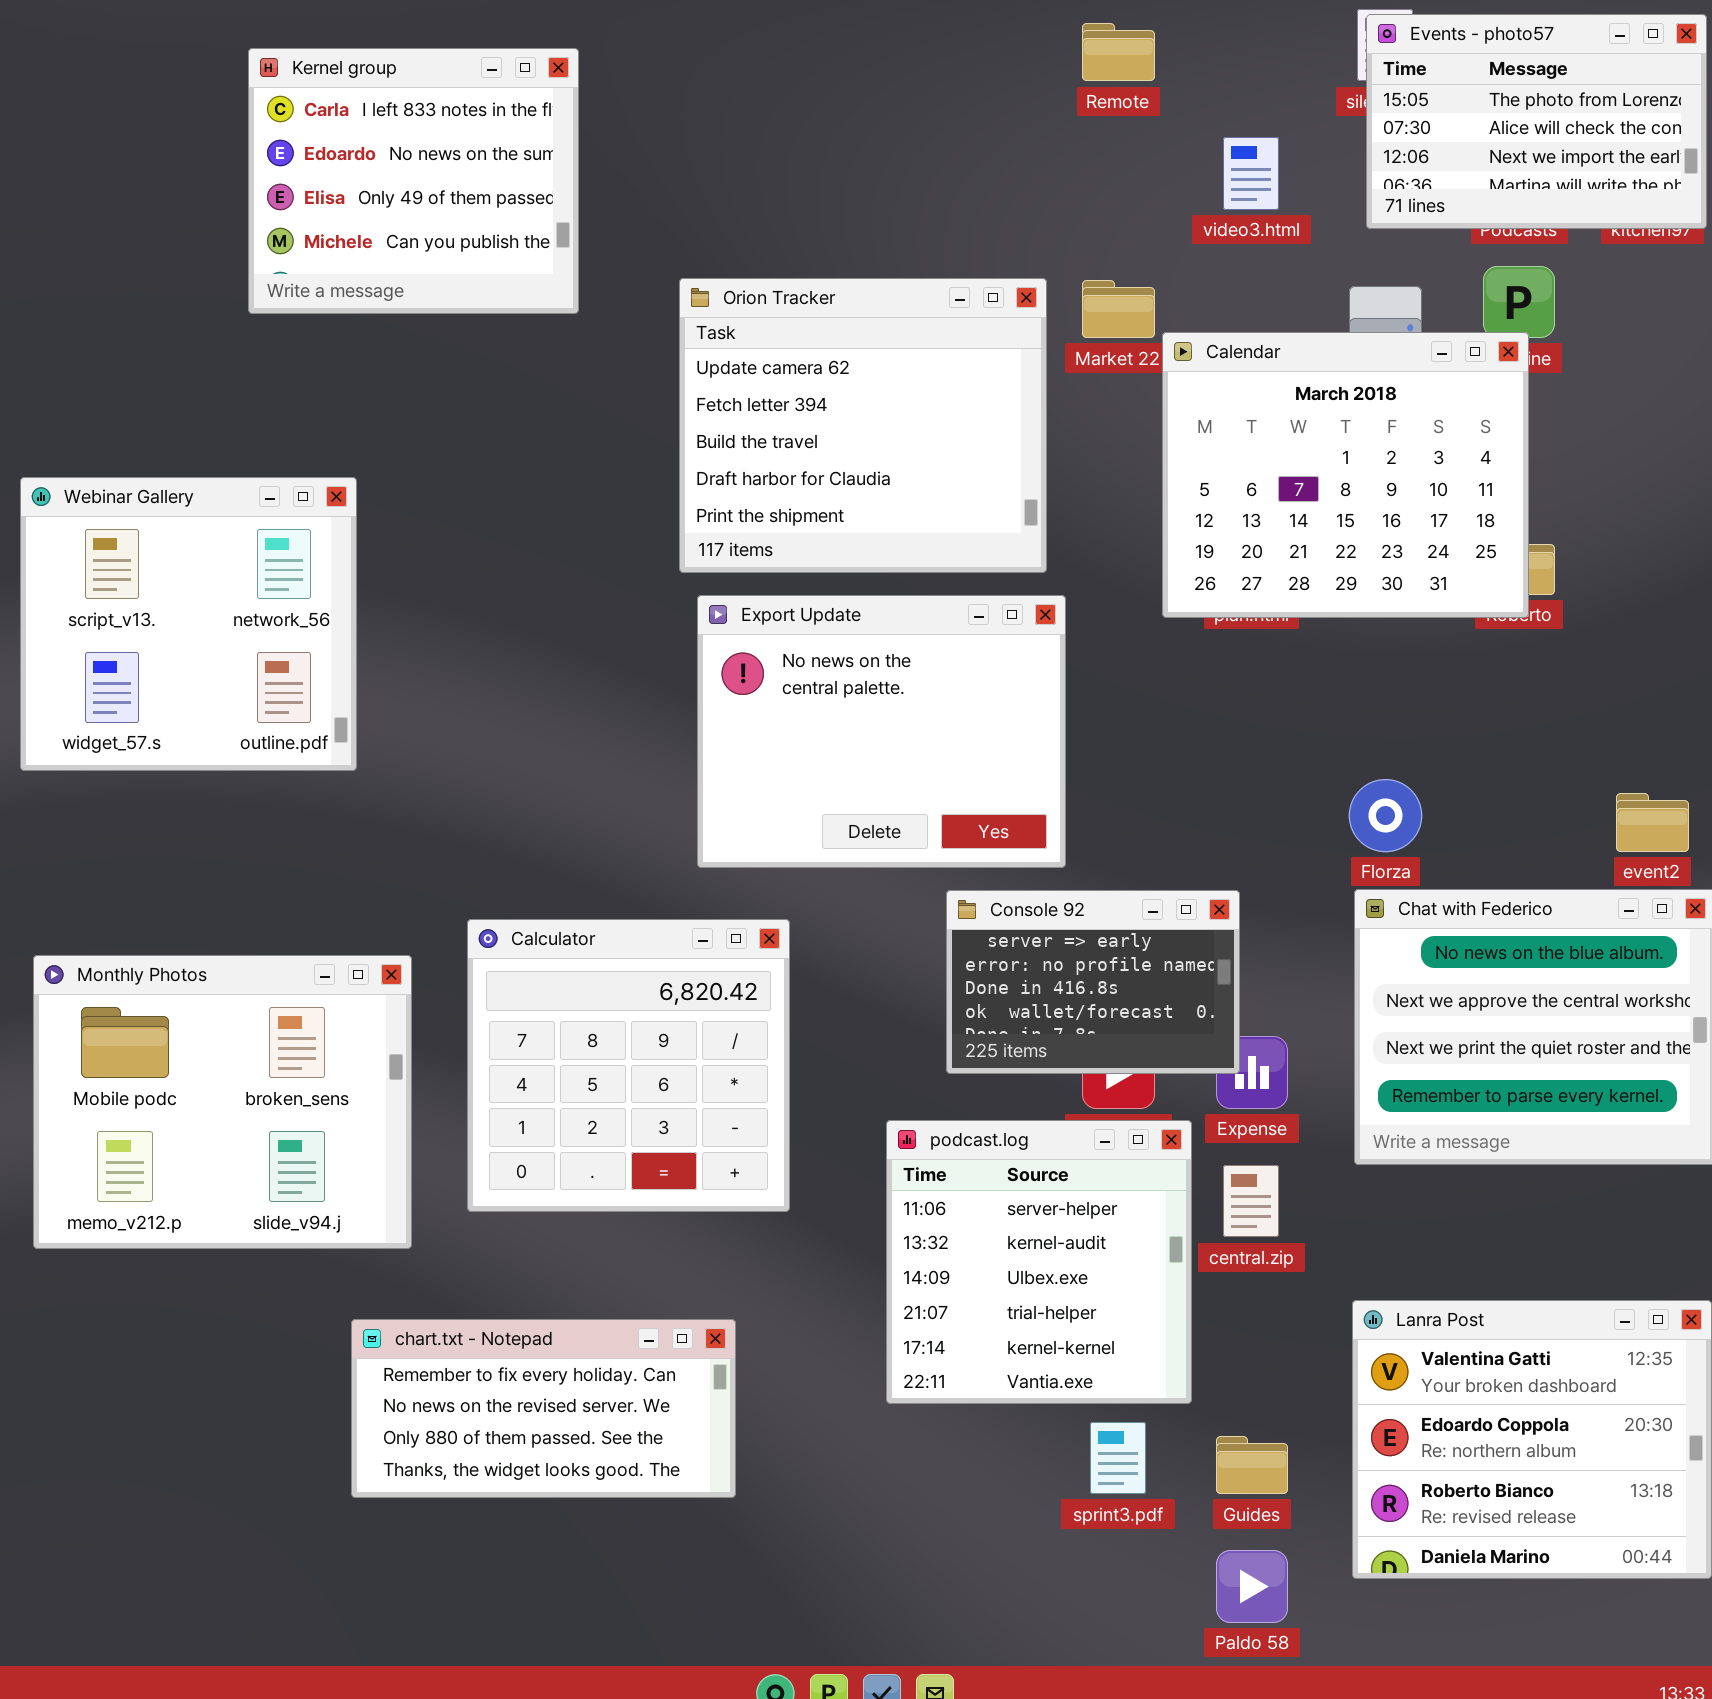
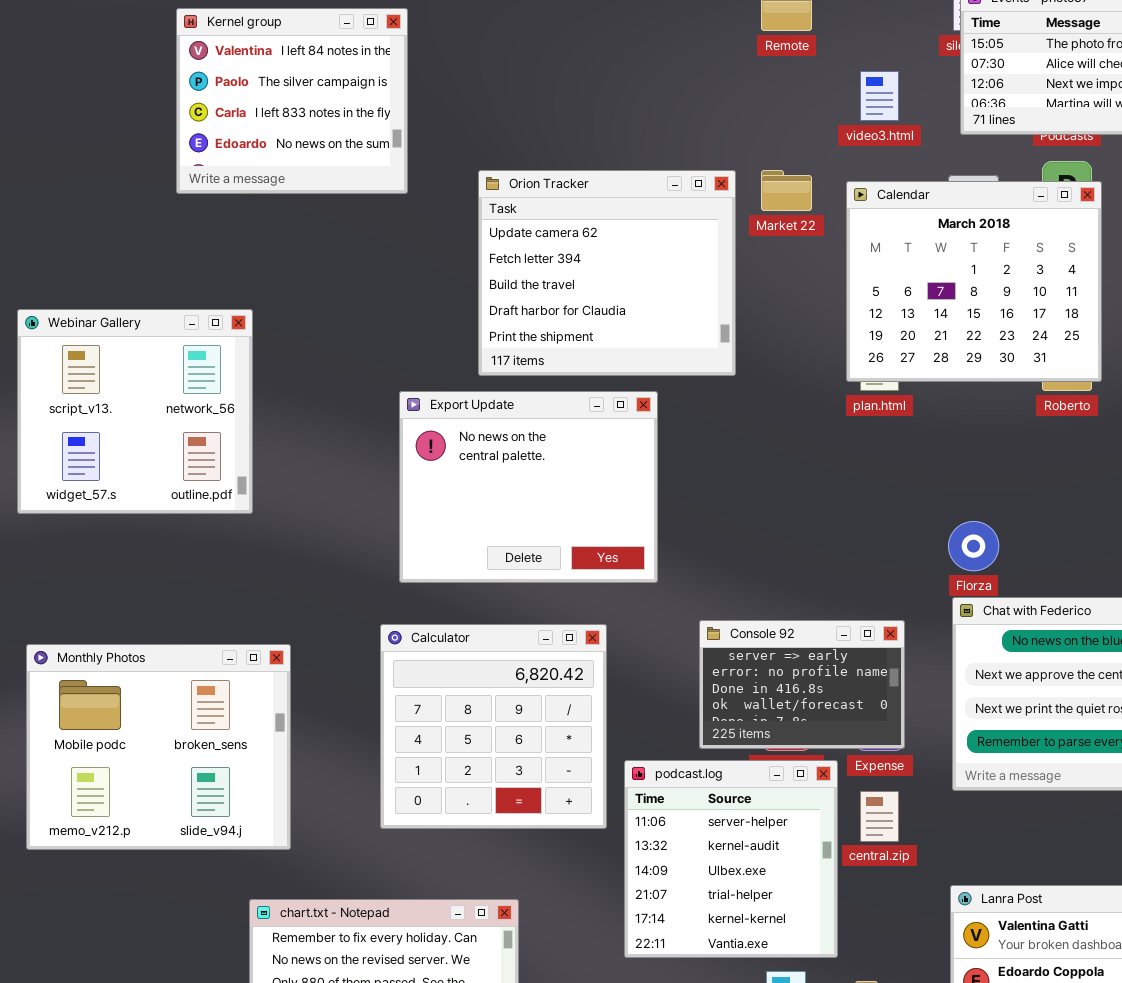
Kernel group: [248,48,579,314] -> [176,8,408,194], scrolled up 2 rows
Calendar: [1162,332,1529,618] -> [846,181,1102,382], moved
Export Update: [697,595,1066,868] -> [399,391,658,583], moved
Console 92: [946,890,1240,1074] -> [699,620,905,749], moved
Calculator: [467,919,790,1212] -> [380,624,607,829], moved

